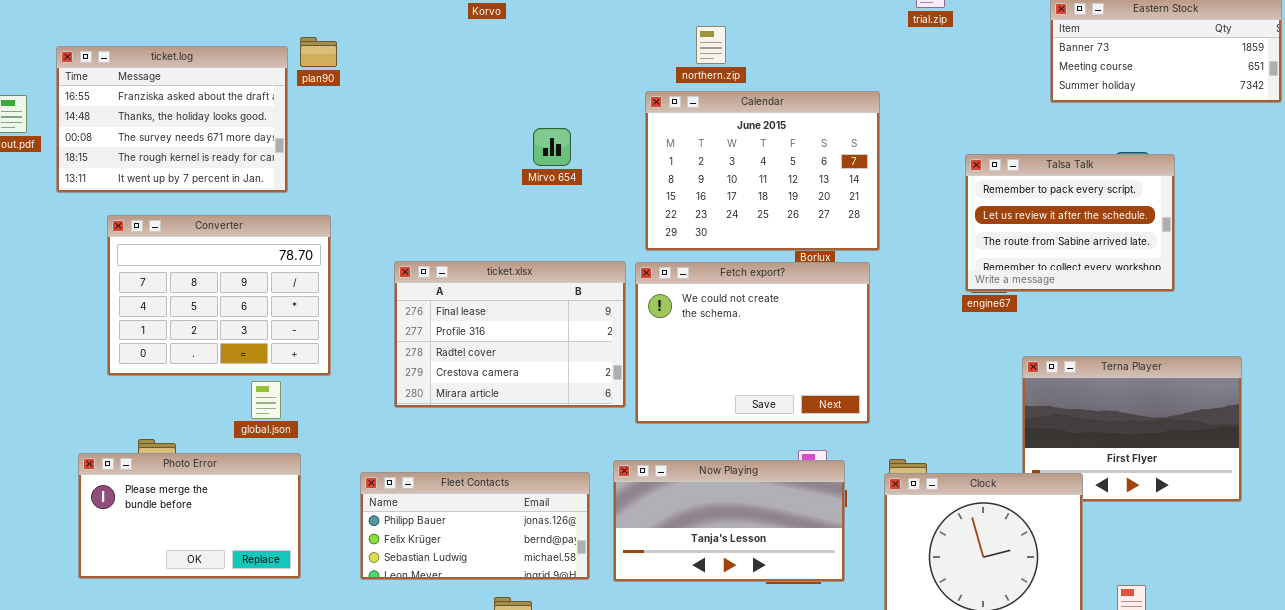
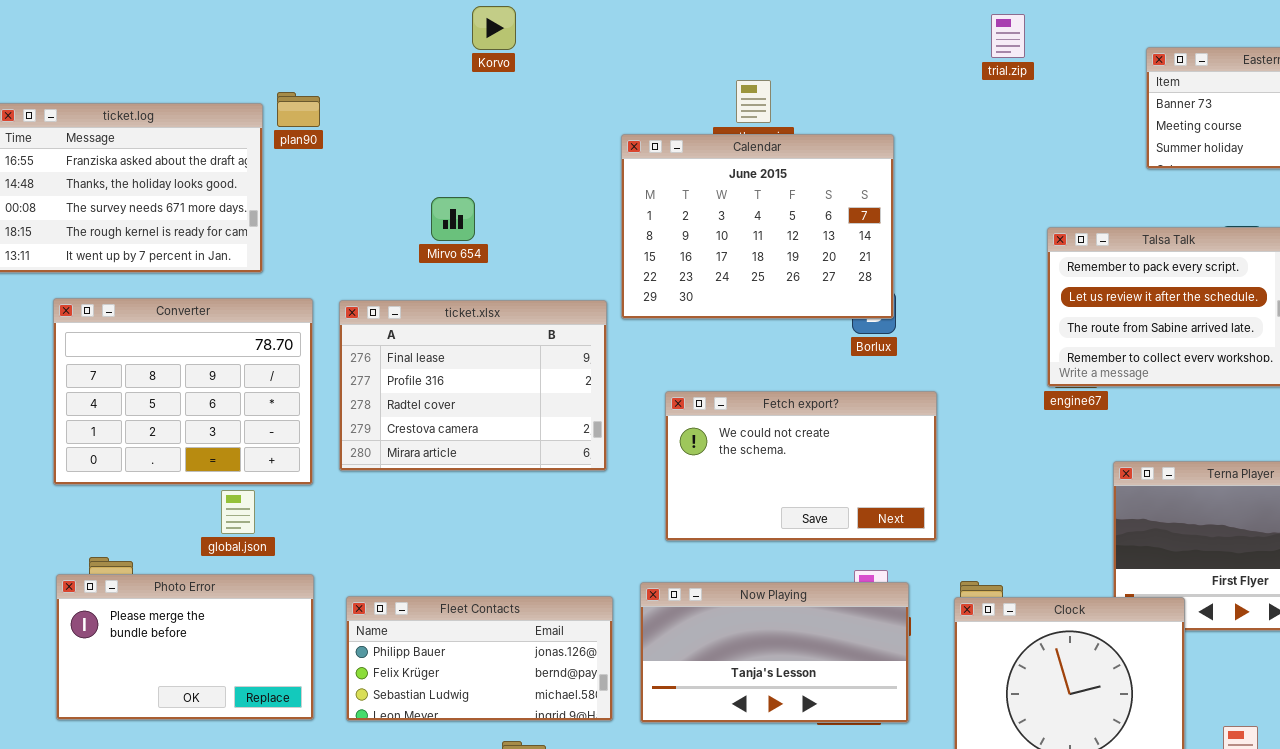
Calendar: [645,91,880,251] -> [621,134,894,319], moved
Mirvo 654: [533,128,571,166] -> [431,197,475,241], moved
ticket.xlsx: [394,261,626,408] -> [339,300,607,471], moved
Fetch export?: [635,262,870,424] -> [665,391,937,541], resized
Photo Error: [78,453,301,579] -> [56,574,314,720], moved

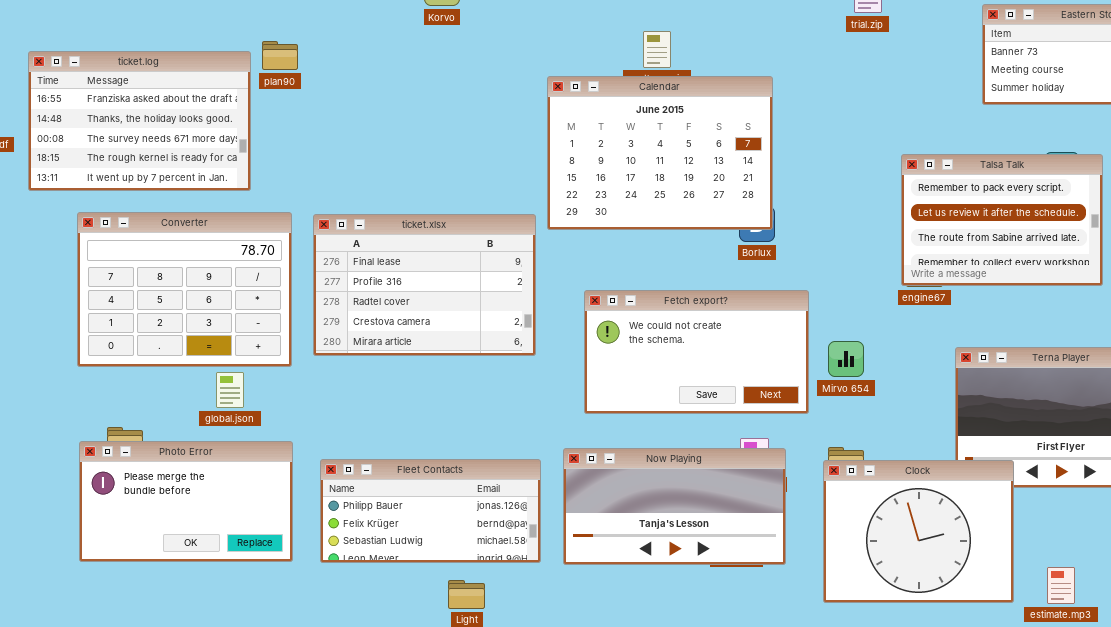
Mirvo 654: [431,197,475,241] -> [828,341,864,377], moved

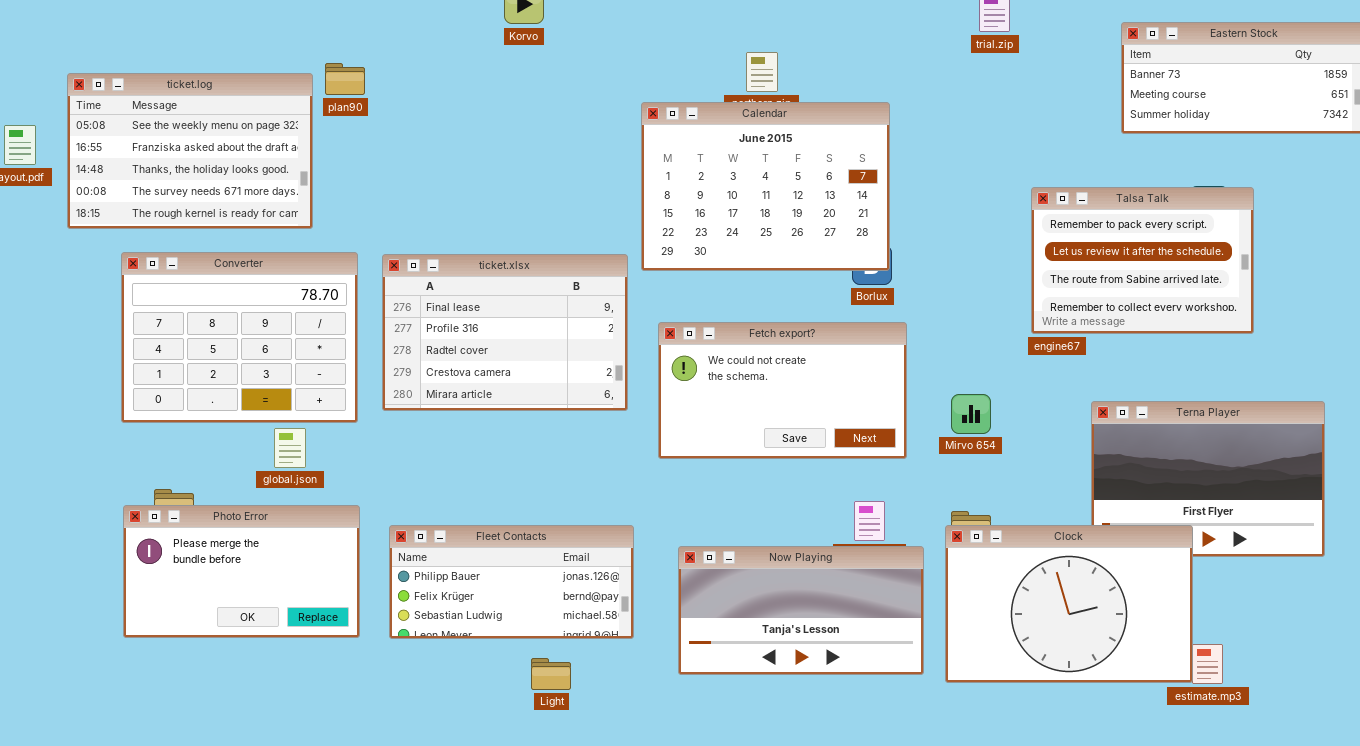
ticket.log: [28,51,251,191] -> [67,73,313,229], scrolled up 1 row
Fetch export?: [584,290,809,414] -> [658,322,907,459], moved
Now Playing: [563,448,786,565] -> [678,546,924,675], moved
Clock: [823,460,1014,603] -> [945,525,1193,683], resized

